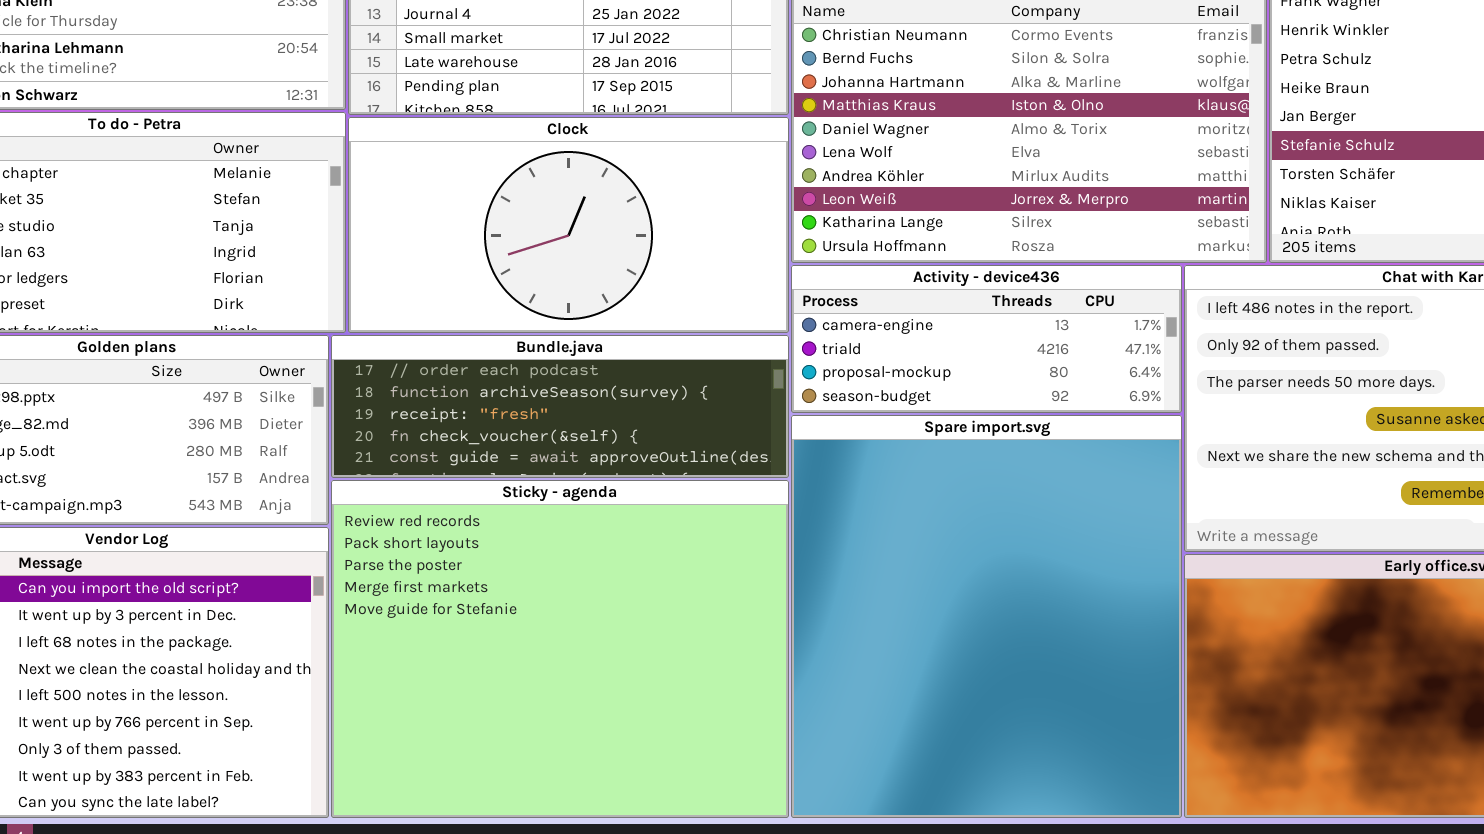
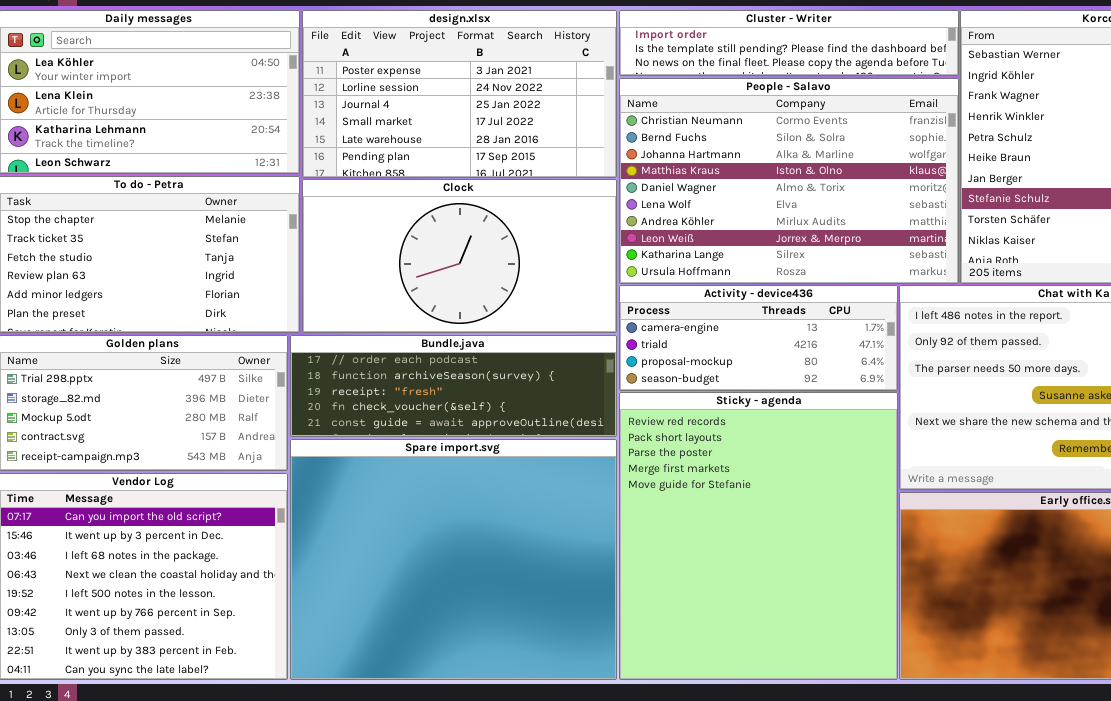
Spare import.svg: [791,415,1182,818] -> [290,439,617,680], moved, resized
Sticky - agenda: [331,480,789,818] -> [619,392,898,680], moved, resized

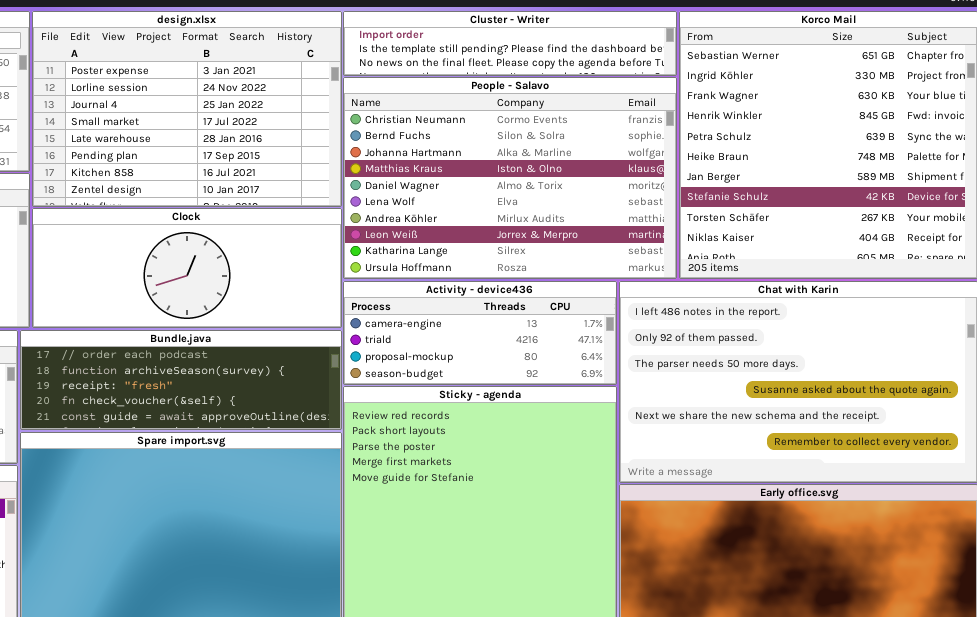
design.xlsx: [302,10,617,178] -> [32,11,342,207], resized
Clock: [302,179,617,333] -> [32,208,342,328], resized

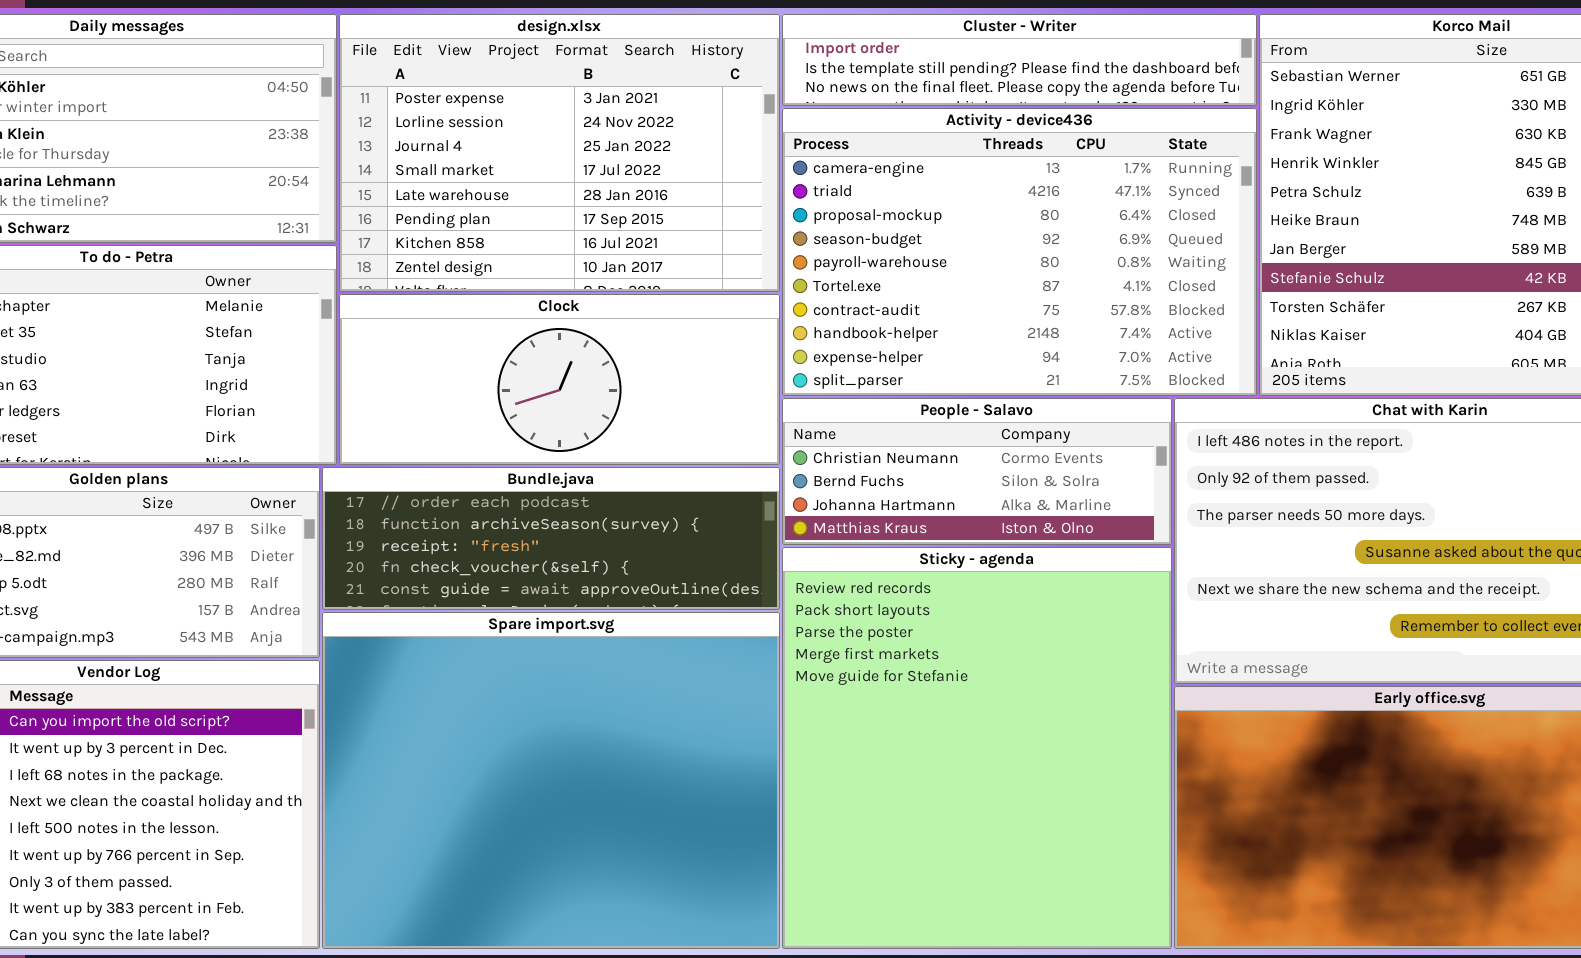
People - Salavo: [343,77,677,279] -> [782,398,1172,545], moved, resized
Activity - device436: [343,281,617,385] -> [782,108,1257,396], moved, resized

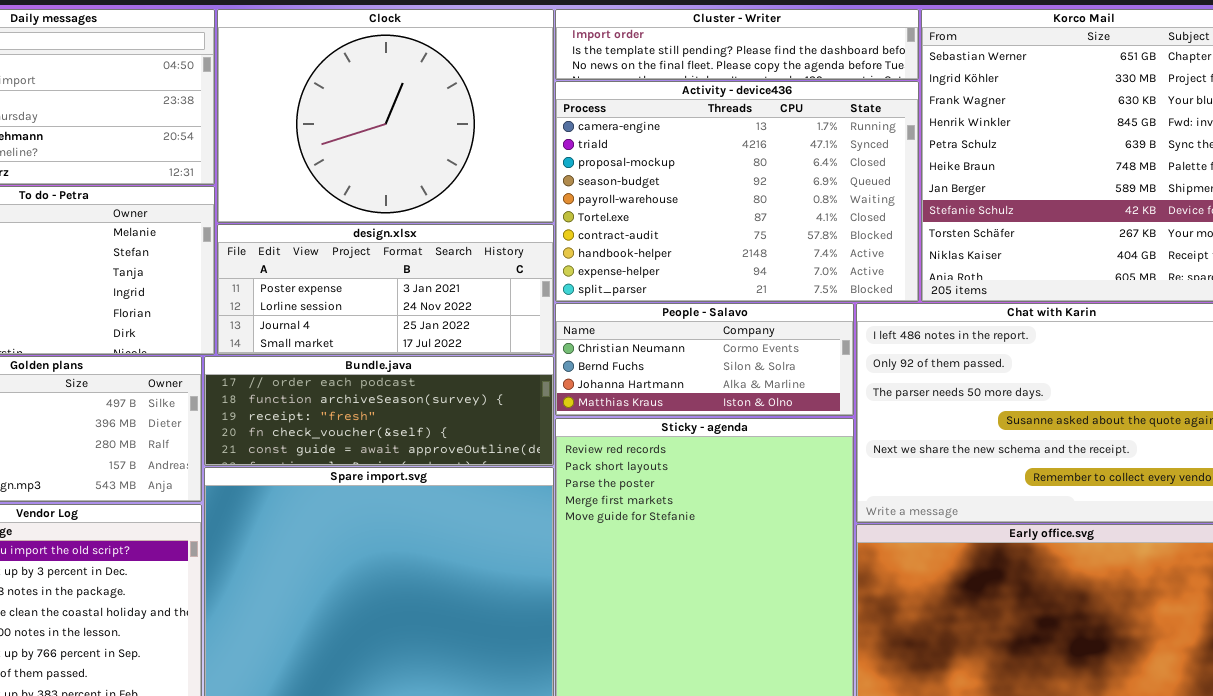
design.xlsx: [339,14,780,292] -> [217,224,554,355], moved, resized
Clock: [339,294,780,465] -> [217,9,554,223], moved, resized

